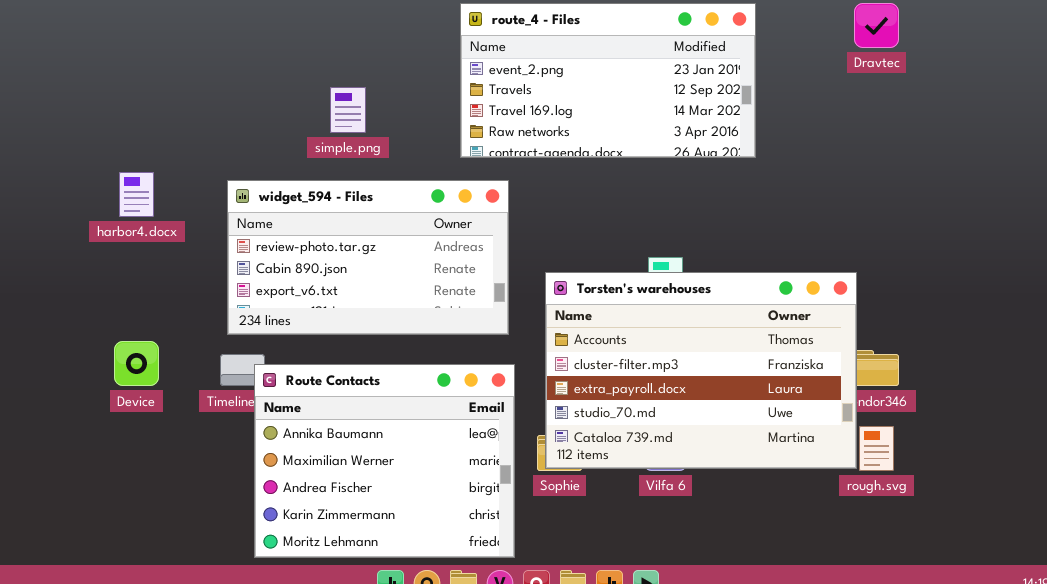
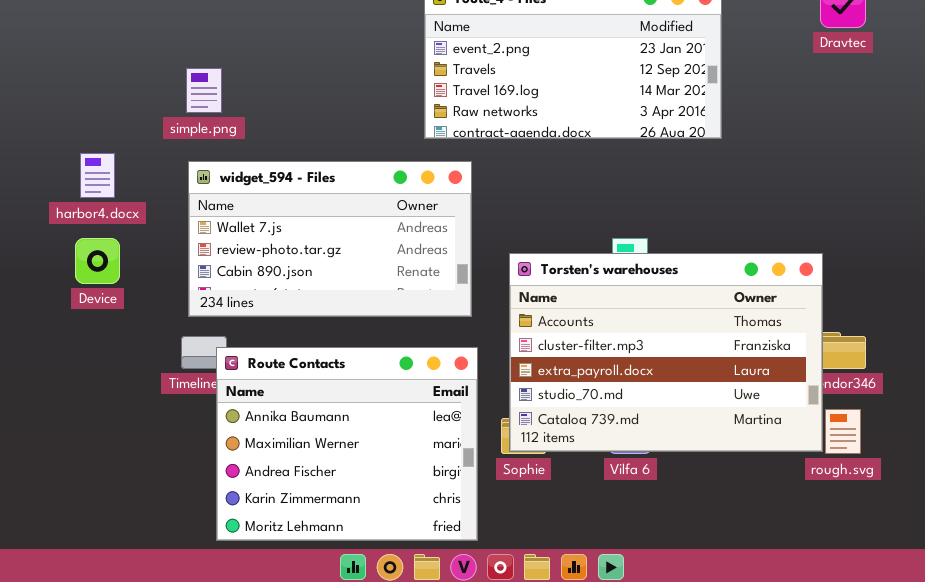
simple.png: [330,87,366,133] -> [186,68,222,113], moved
widget_594 - Files: [227,180,509,335] -> [188,161,472,317], scrolled up 1 row
Device: [114,341,159,386] -> [75,238,120,284], moved

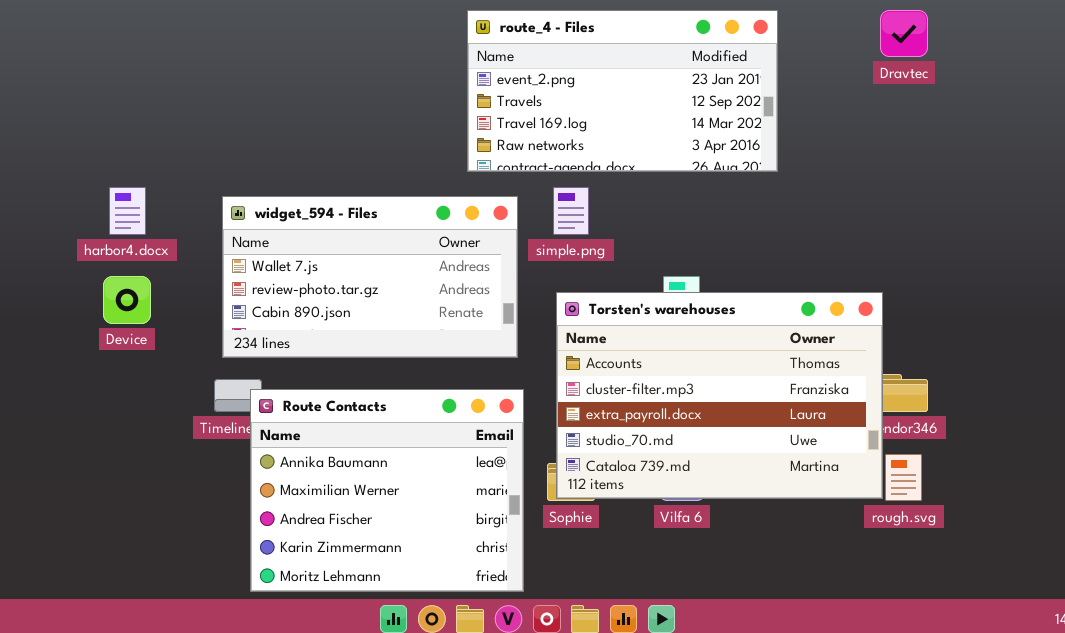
simple.png: [186,68,222,113] -> [553,187,589,235], moved

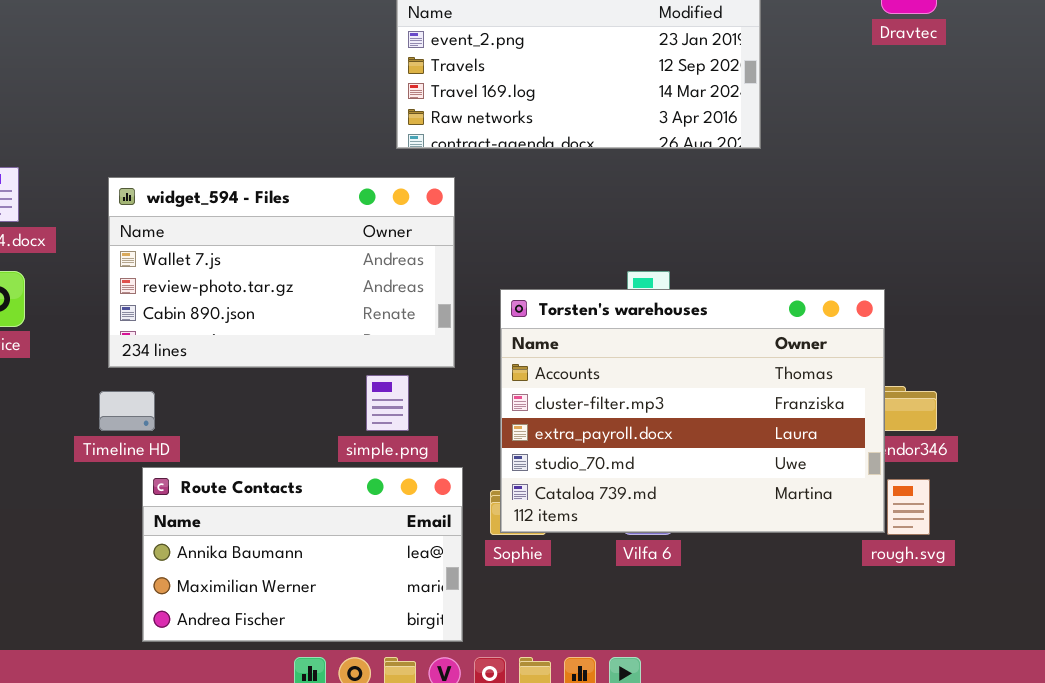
simple.png: [553,187,589,235] -> [366,375,409,431], moved
Route Contacts: [250,389,524,592] -> [142,467,463,642], resized

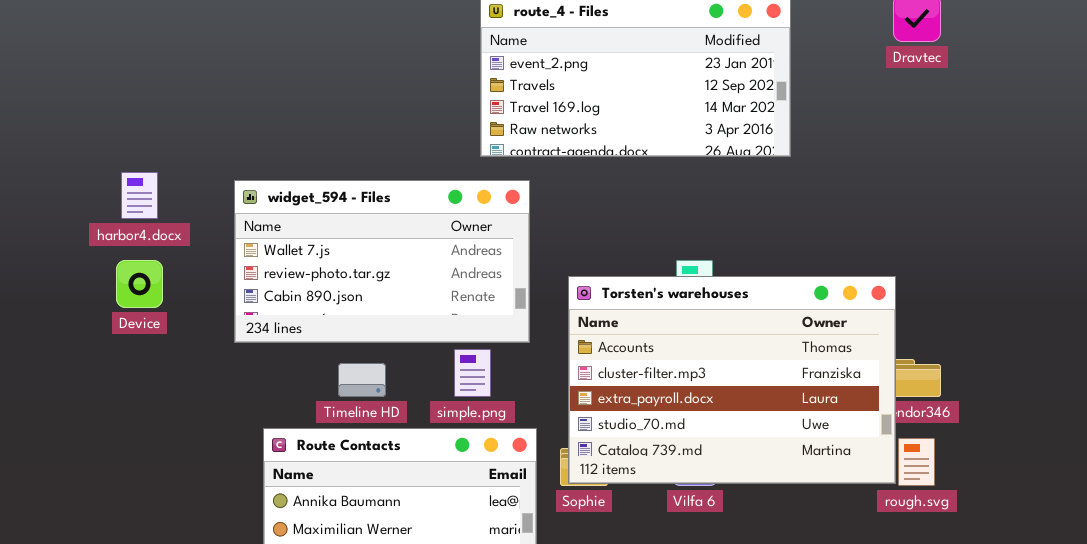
Timeline HD: [99,391,155,431] -> [338,363,386,397], moved

